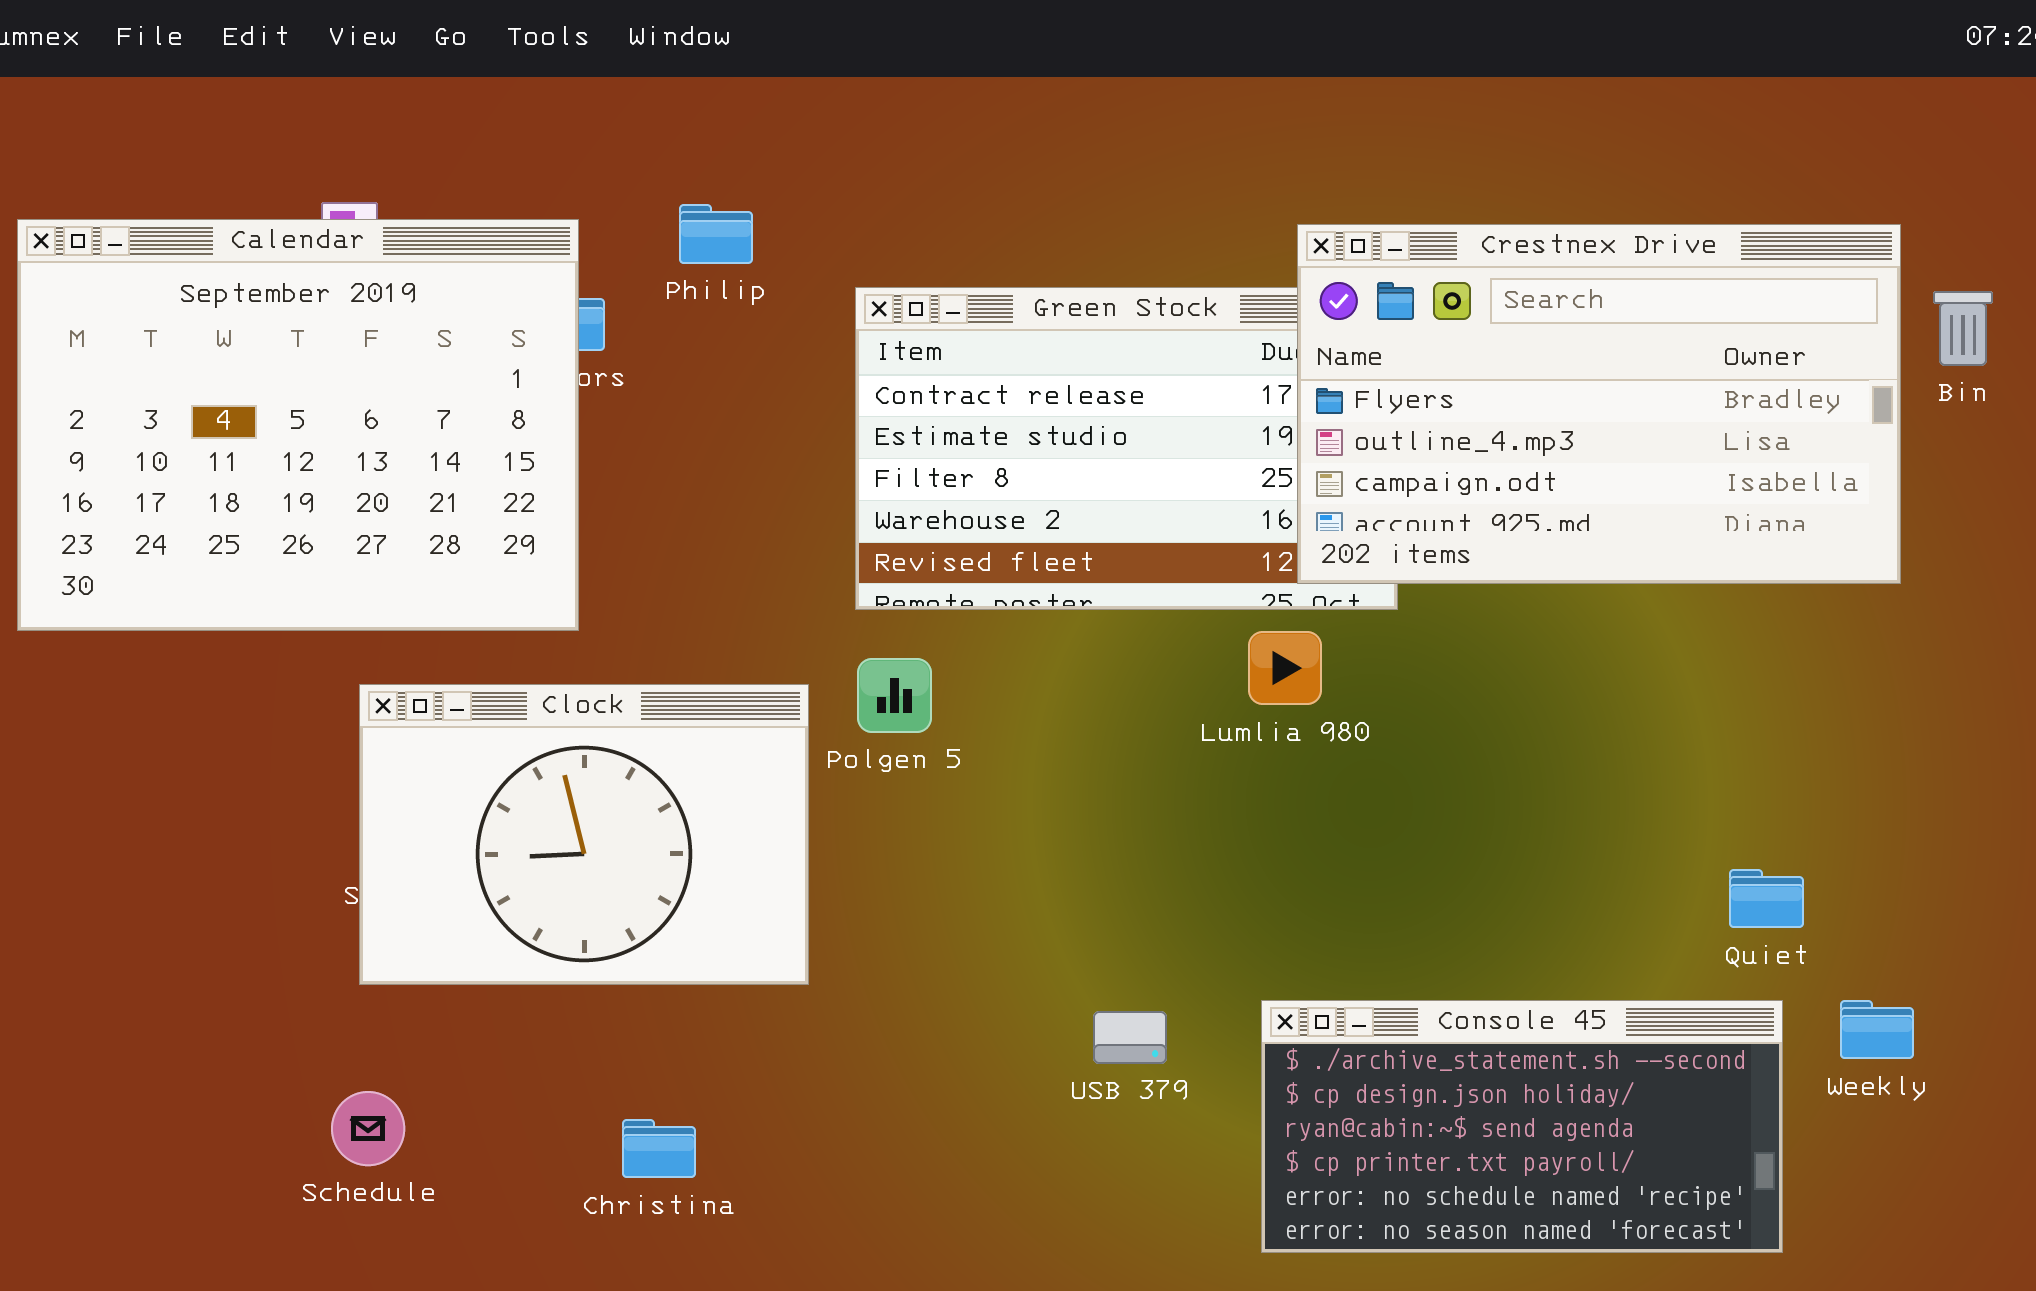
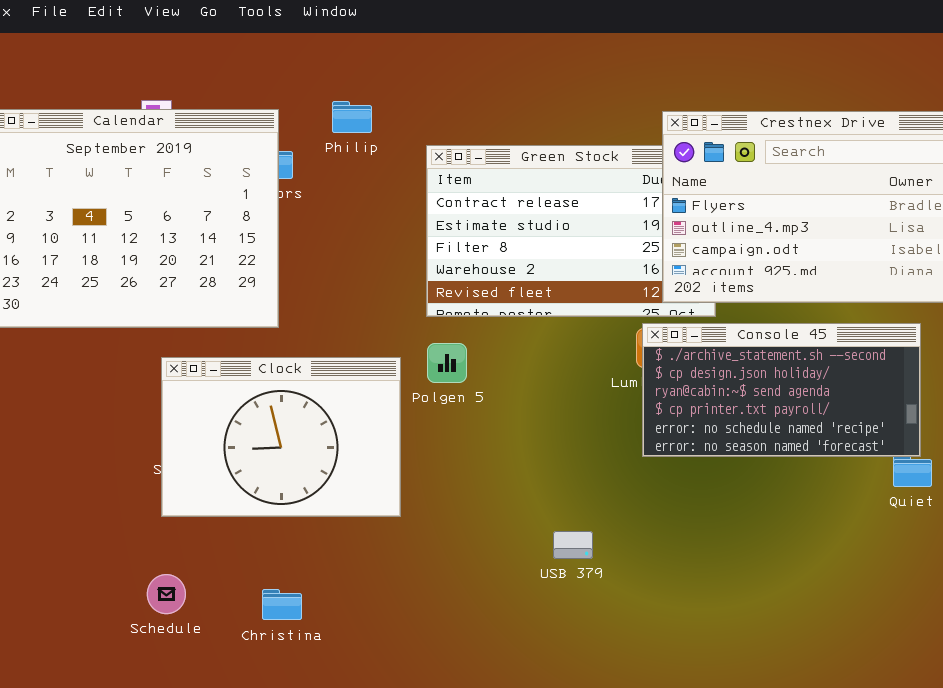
Console 45: [1261,1000,1783,1253] -> [642,323,921,457], moved
Christina: [622,1119,696,1178] -> [262,589,302,620], moved

